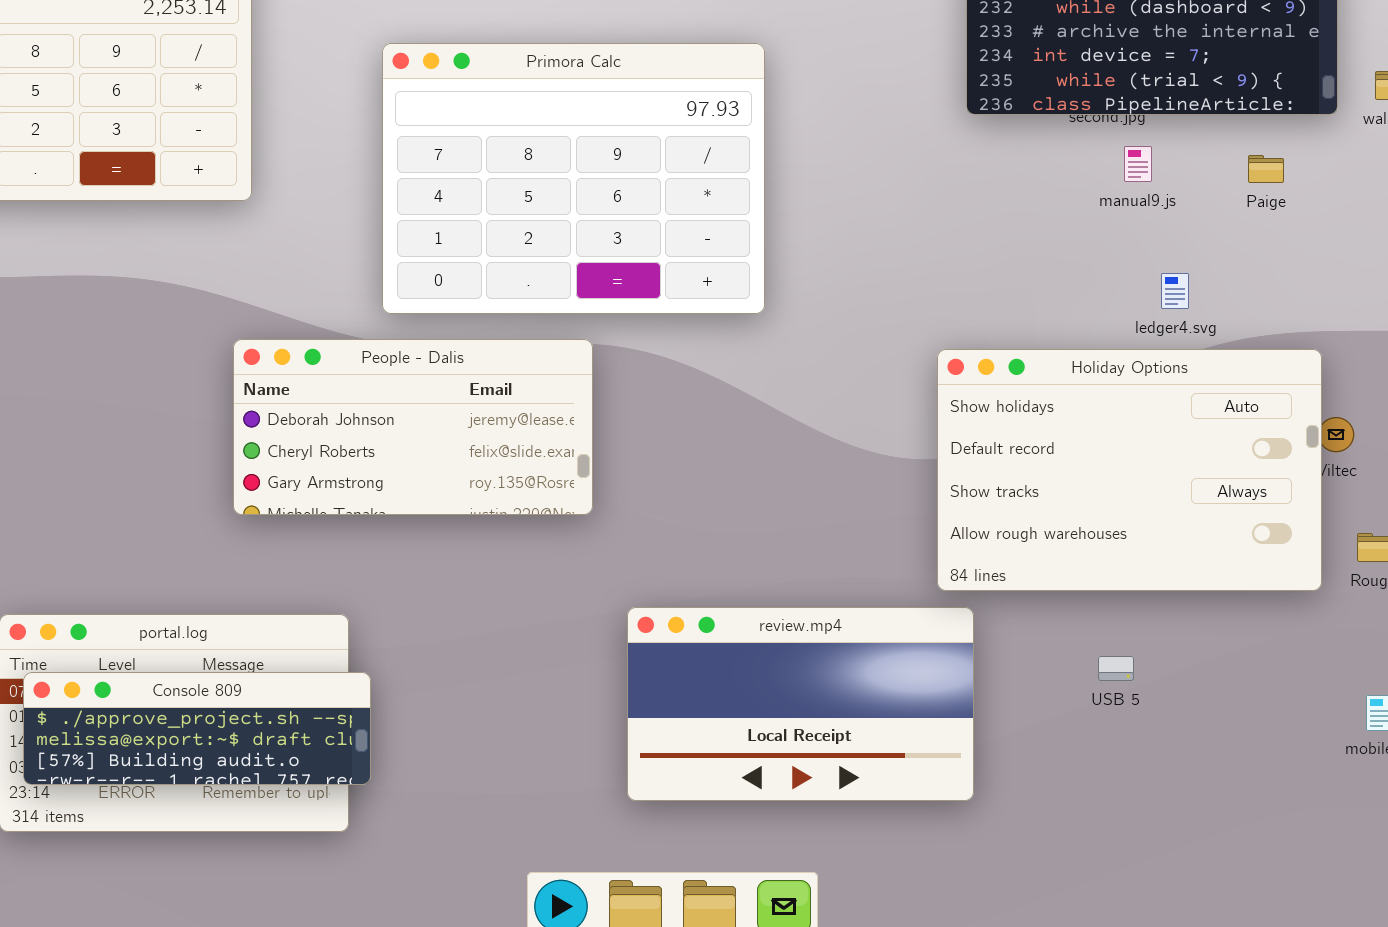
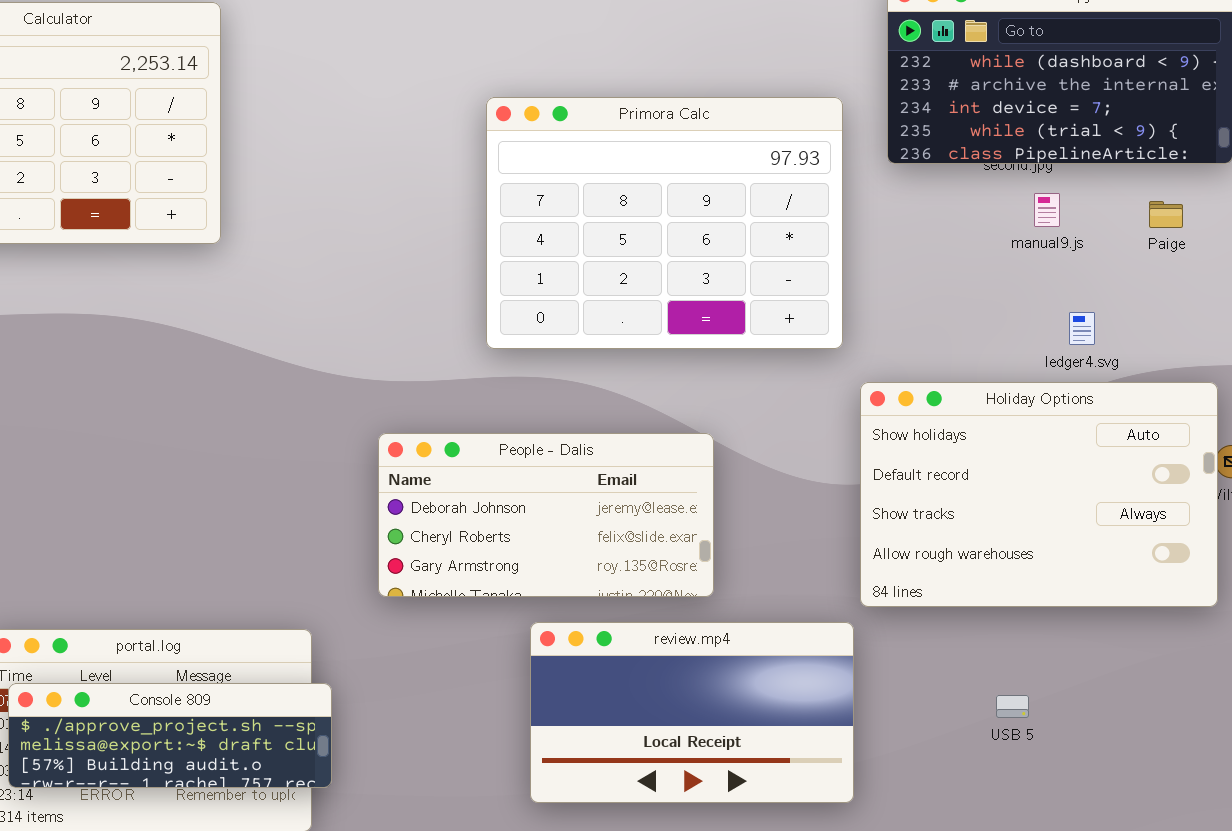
Primora Calc: [382,43,765,314] -> [486,97,843,349], moved
People - Dalis: [233,339,593,515] -> [378,433,714,597], moved
review.mp4: [627,607,974,801] -> [530,622,854,803], moved
USB 5: [1098,656,1134,681] -> [996,695,1029,718], moved

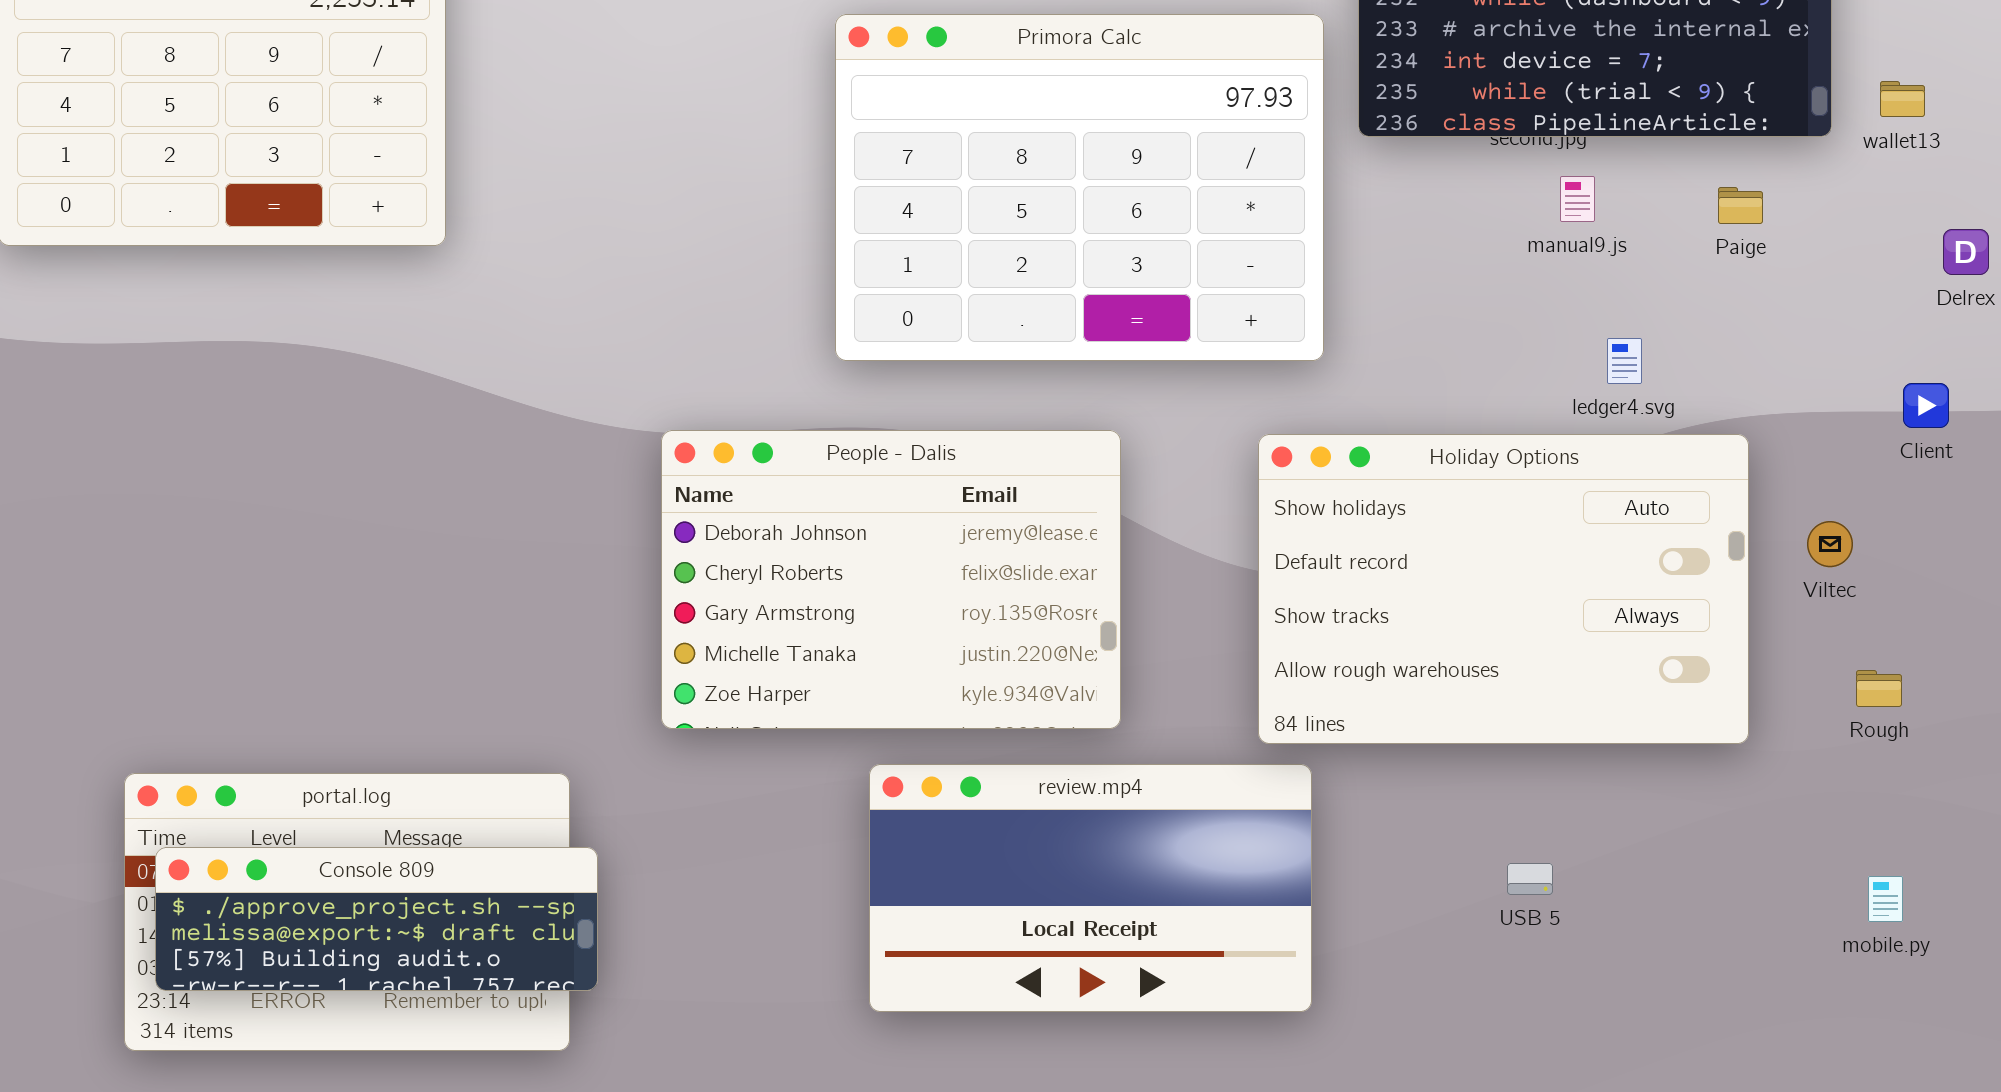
Primora Calc: [486,97,843,349] -> [835,14,1324,361], moved
Holiday Options: [860,382,1218,607] -> [1258,434,1749,744], moved
People - Dalis: [378,433,714,597] -> [661,430,1121,729], resized

